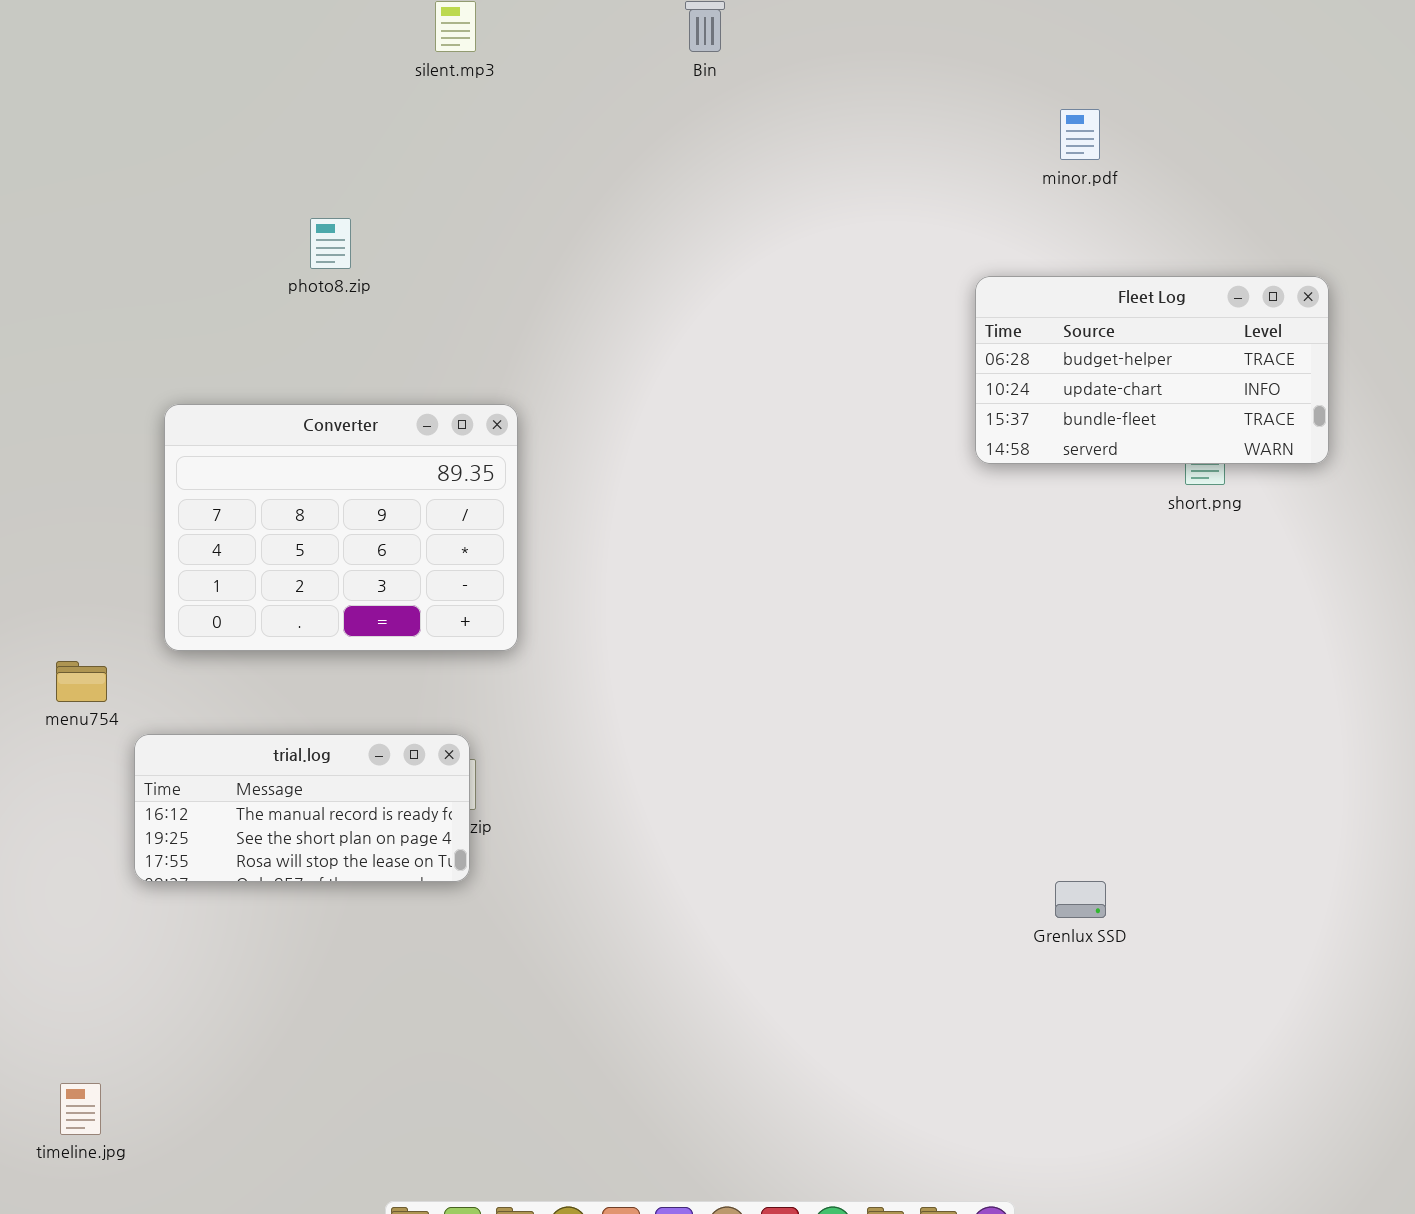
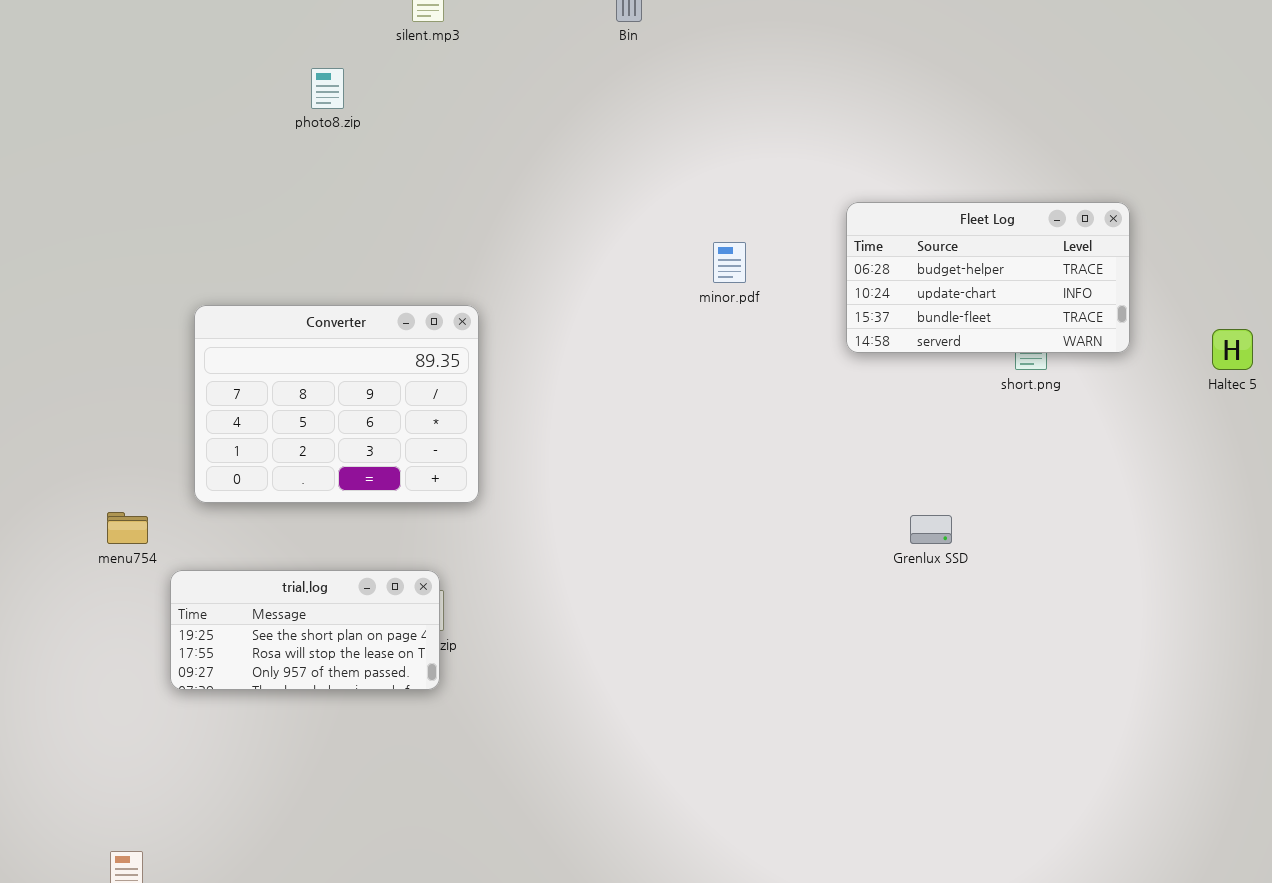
minor.pdf: [1060,109,1100,160] -> [713,242,746,283], moved
photo8.zip: [310,218,351,269] -> [311,68,344,109], moved
trial.log: [134,734,470,882] -> [170,570,440,690], scrolled down 1 row
Grenlux SSD: [1055,881,1106,918] -> [910,515,952,544], moved

